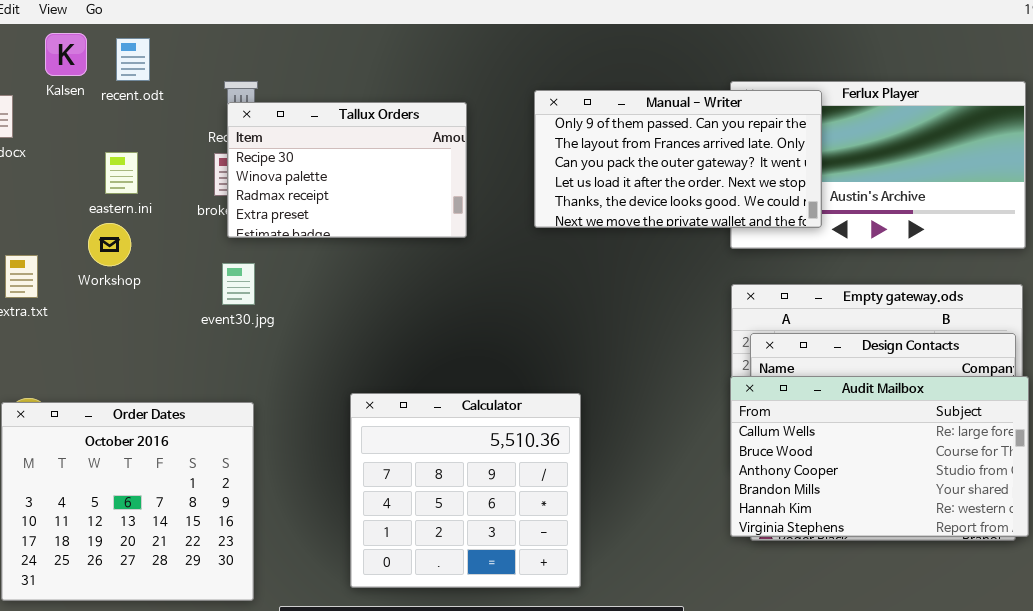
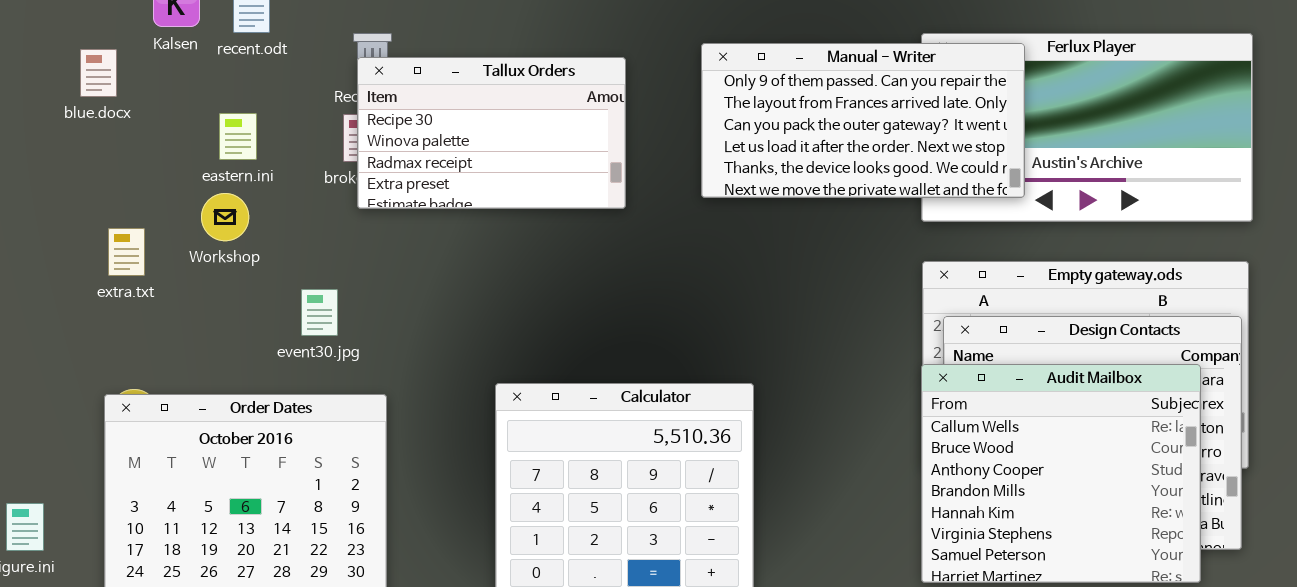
event30.jpg: [222,263,255,305] -> [301,289,338,336], moved
Audit Mailbox: [730,376,1029,537] -> [921,364,1201,583], resized

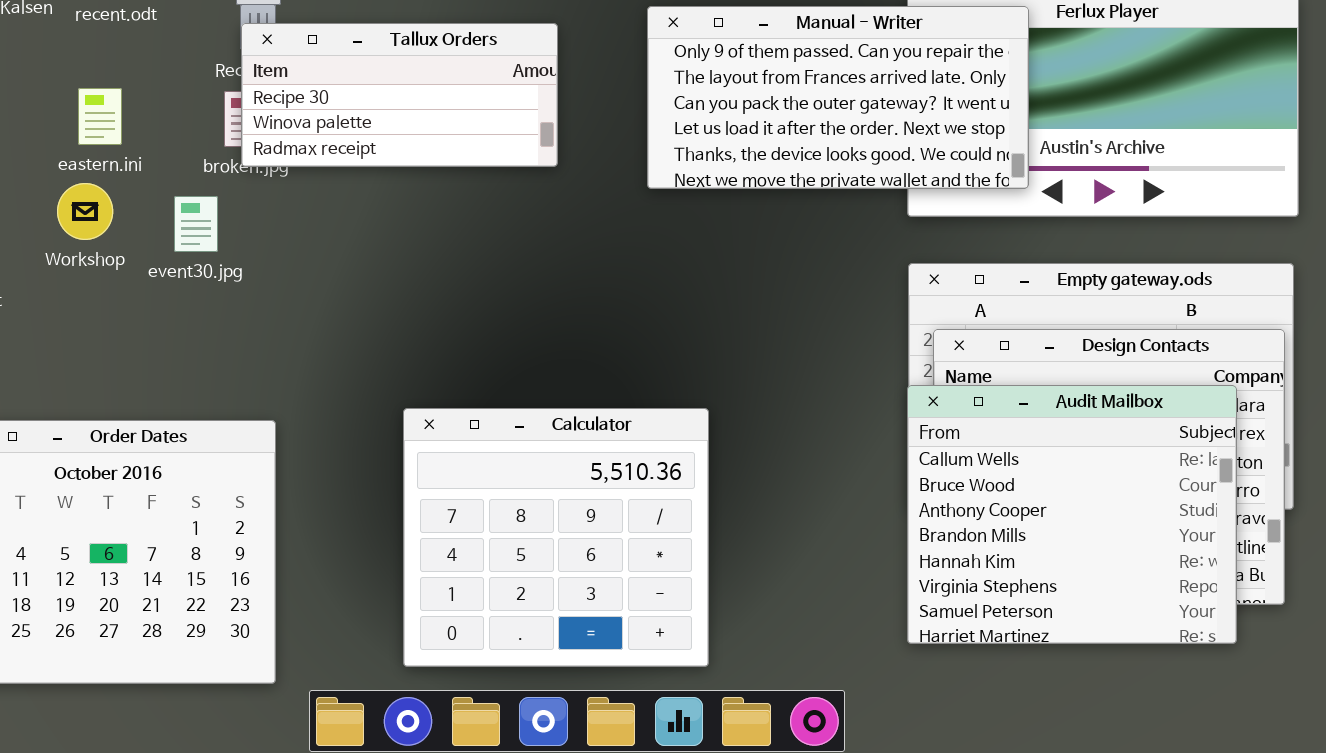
Tallux Orders: [357,57,626,209] -> [241,23,558,167], resized
event30.jpg: [301,289,338,336] -> [174,196,218,252], moved

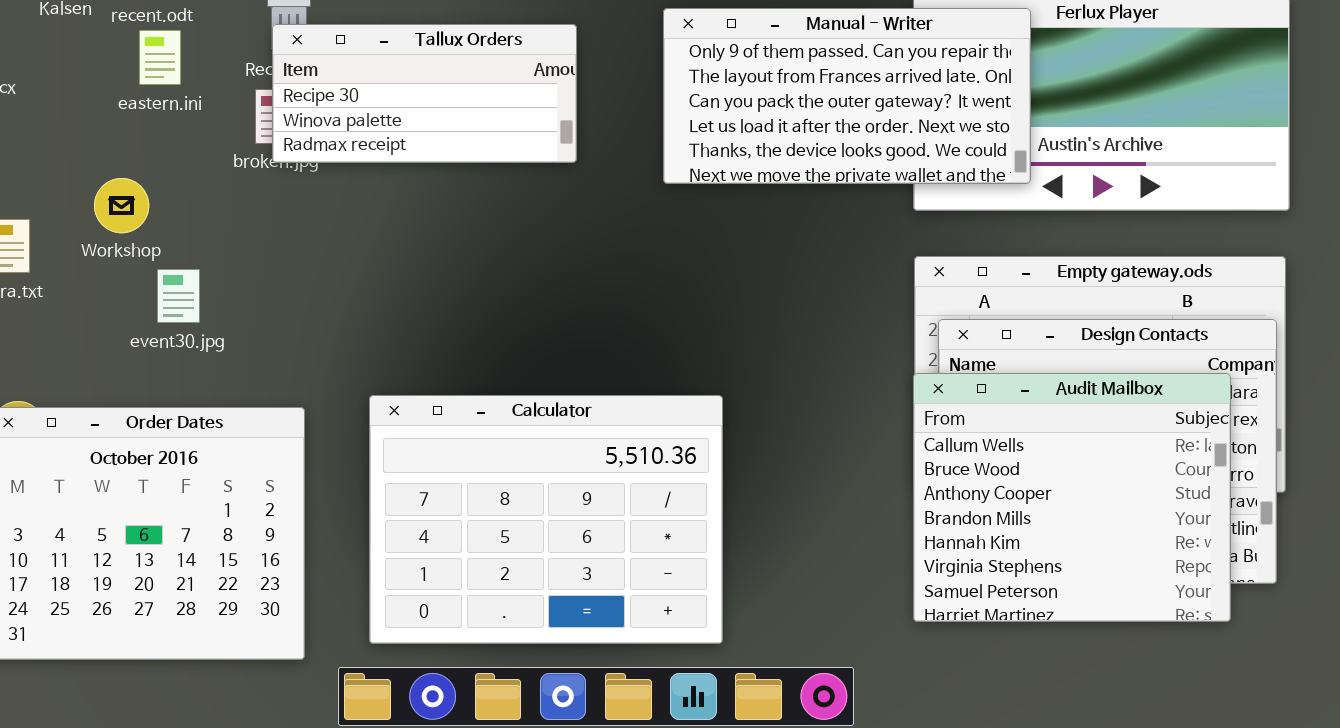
eastern.ini: [78,88,122,145] -> [139,30,181,85], moved
event30.jpg: [174,196,218,252] -> [157,269,200,323], moved
Calculator: [403,408,709,667] -> [369,395,723,644], resized

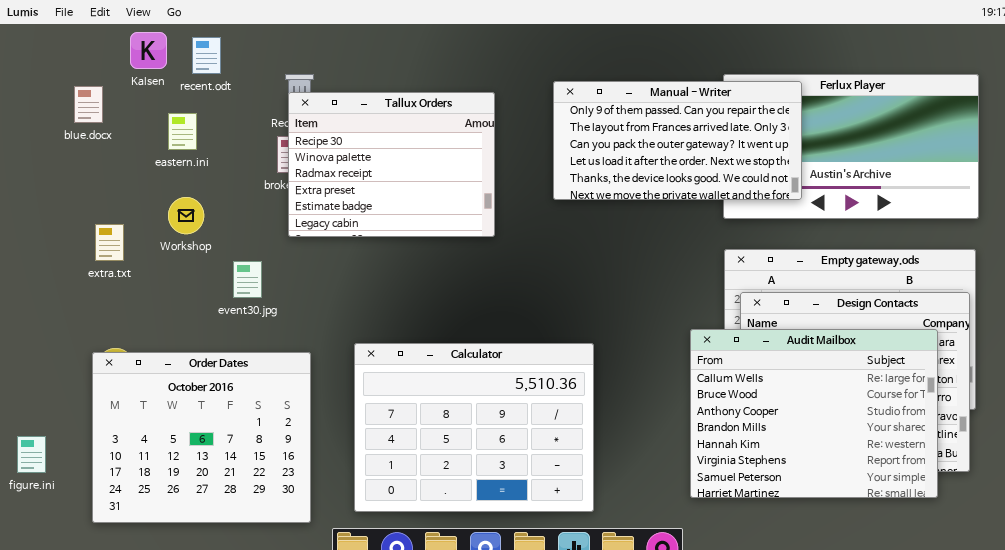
Tallux Orders: [272,24,577,163] -> [288,92,495,237], resized
eastern.ini: [139,30,181,85] -> [168,113,197,150], moved
event30.jpg: [157,269,200,323] -> [233,261,262,298], moved
Audit Mailbox: [913,373,1231,622] -> [690,329,938,498], resized

